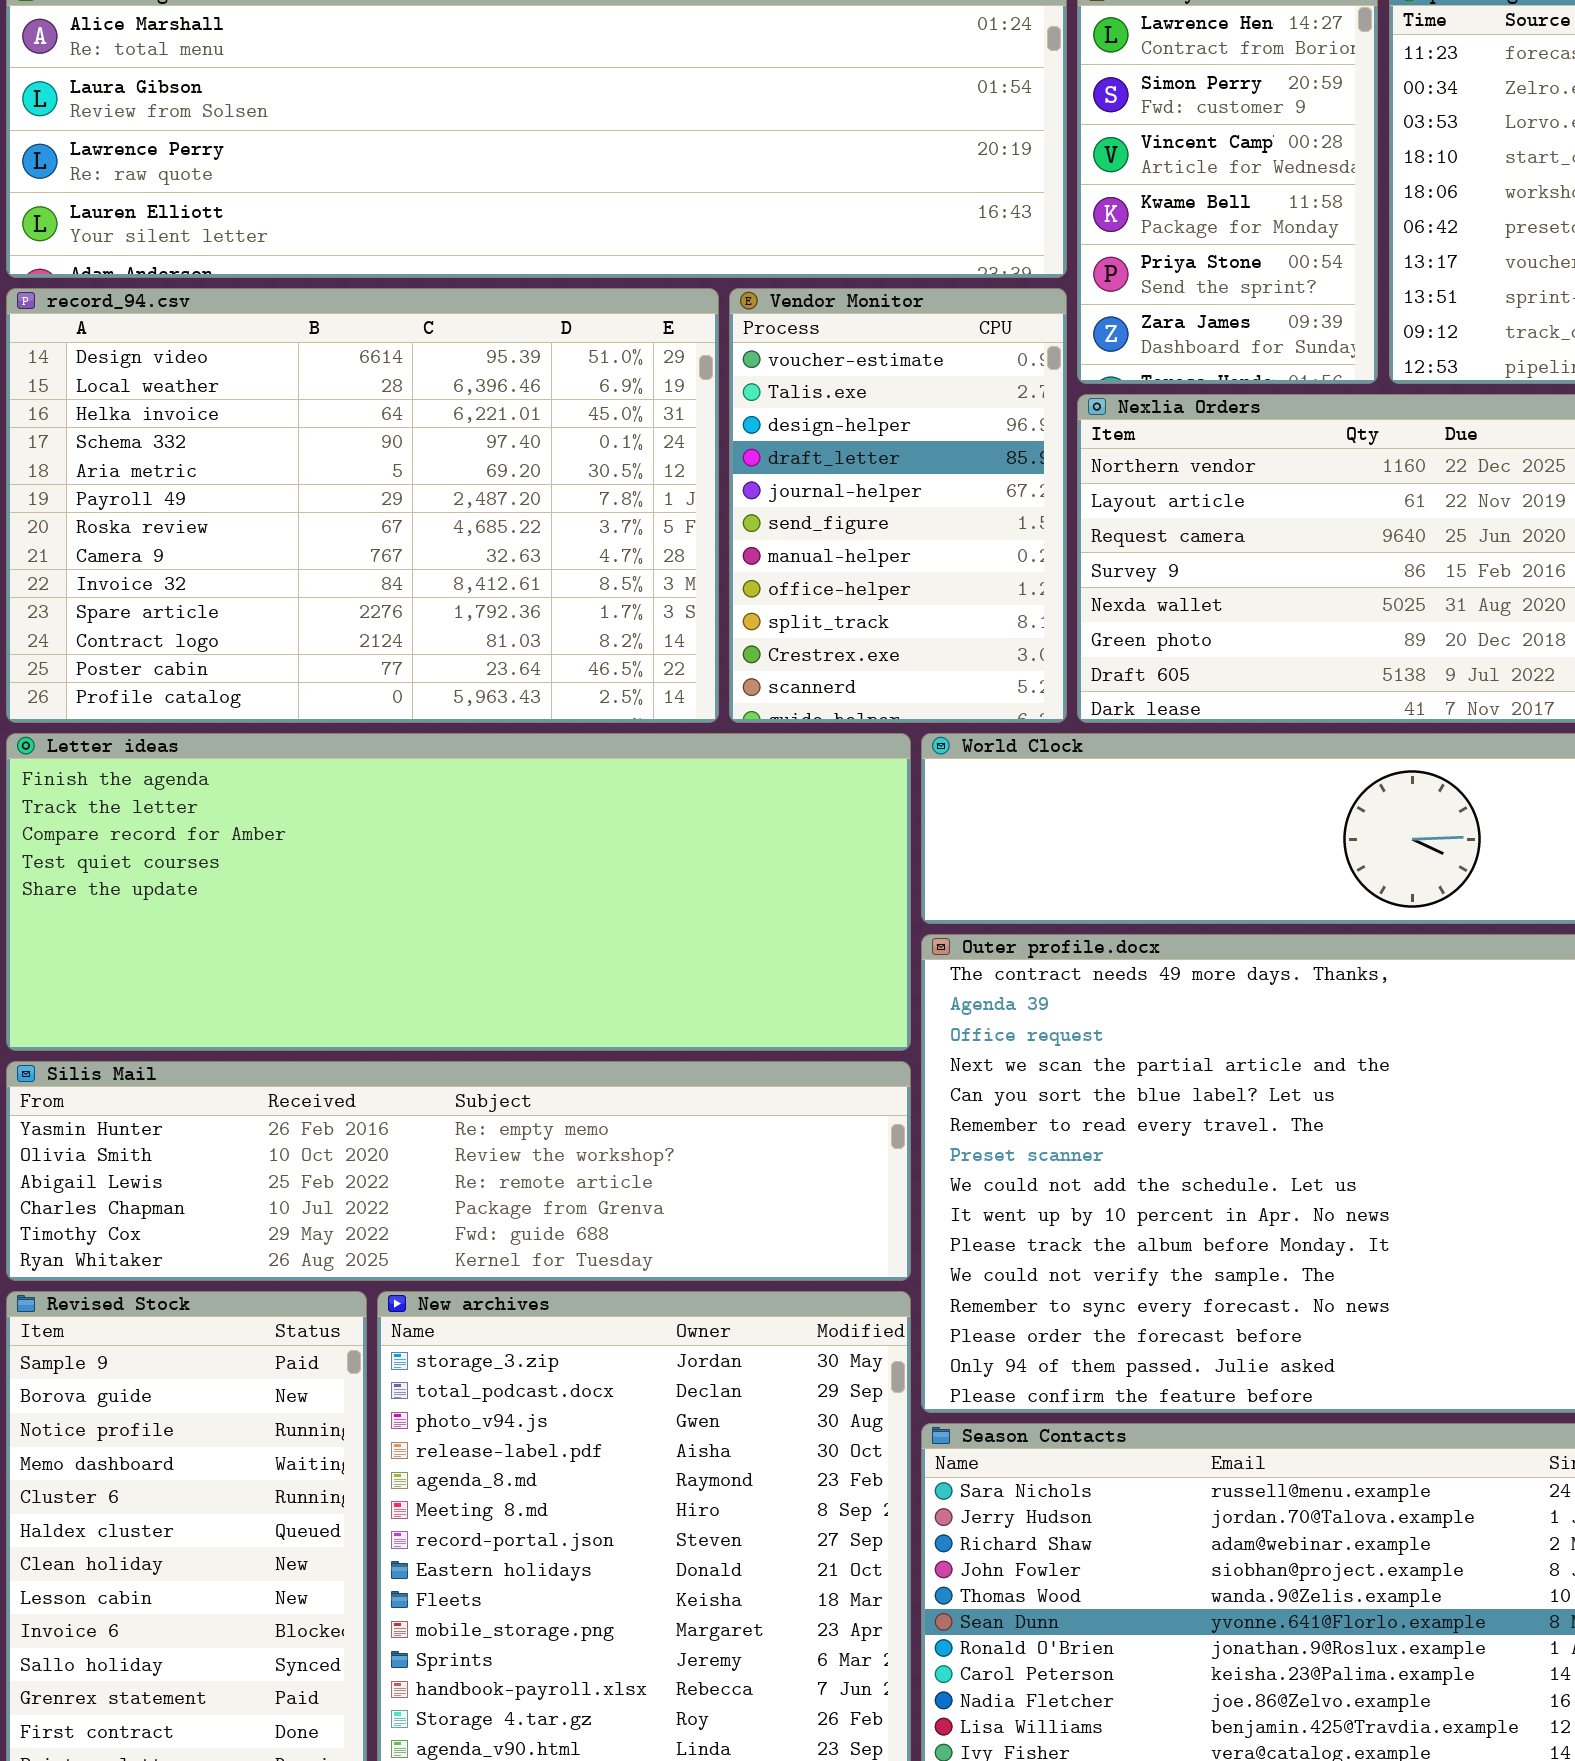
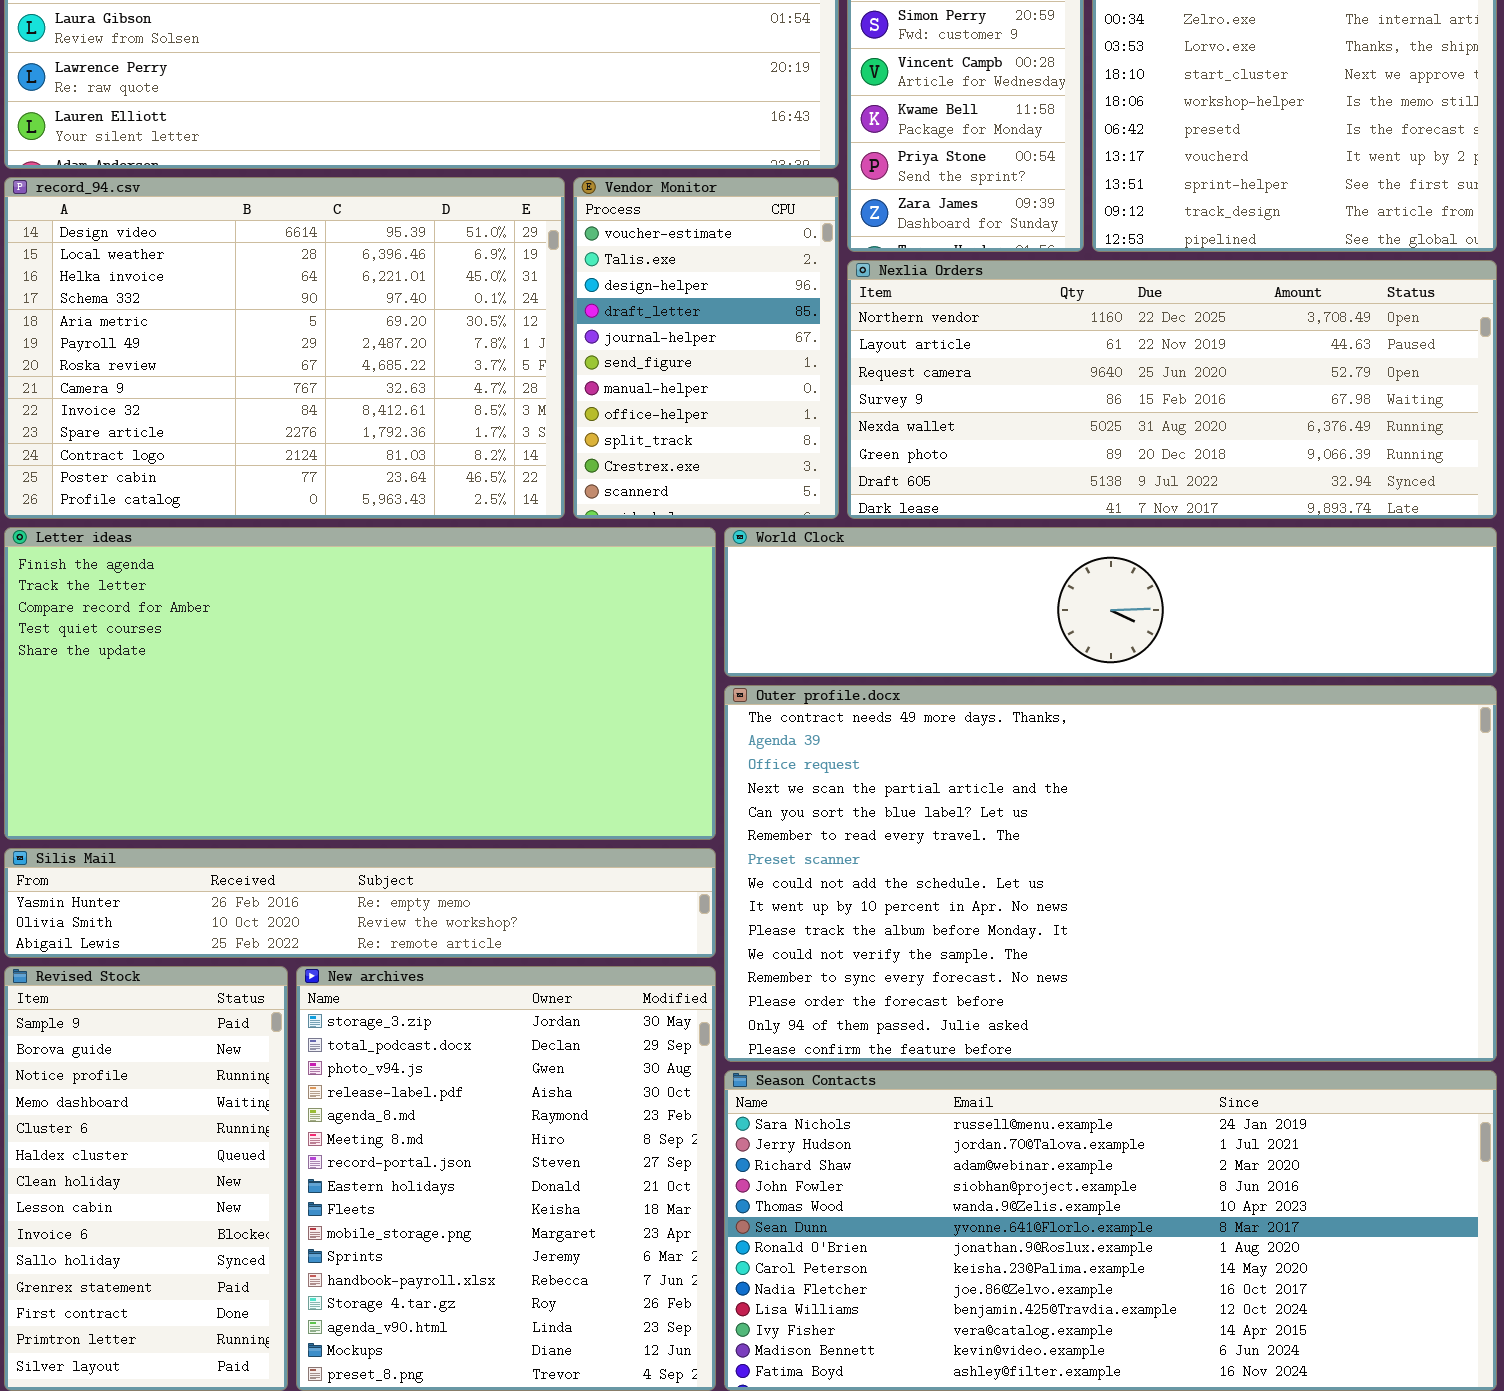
Letter ideas: [6,733,911,1051] -> [4,527,716,840], resized
Silis Mail: [6,1061,911,1281] -> [4,848,716,958], resized

